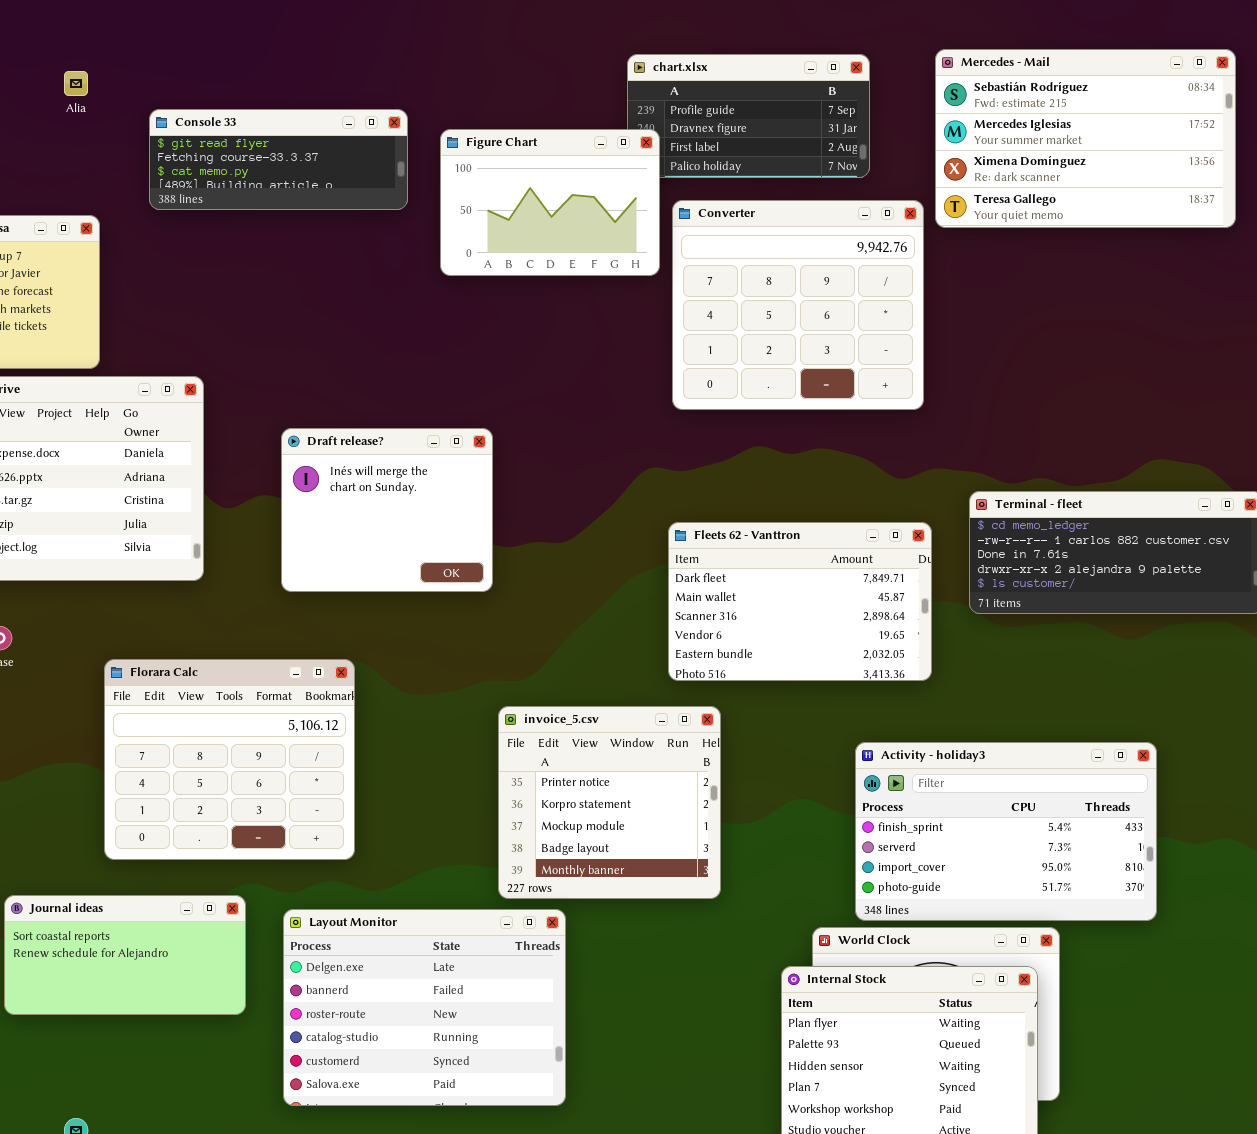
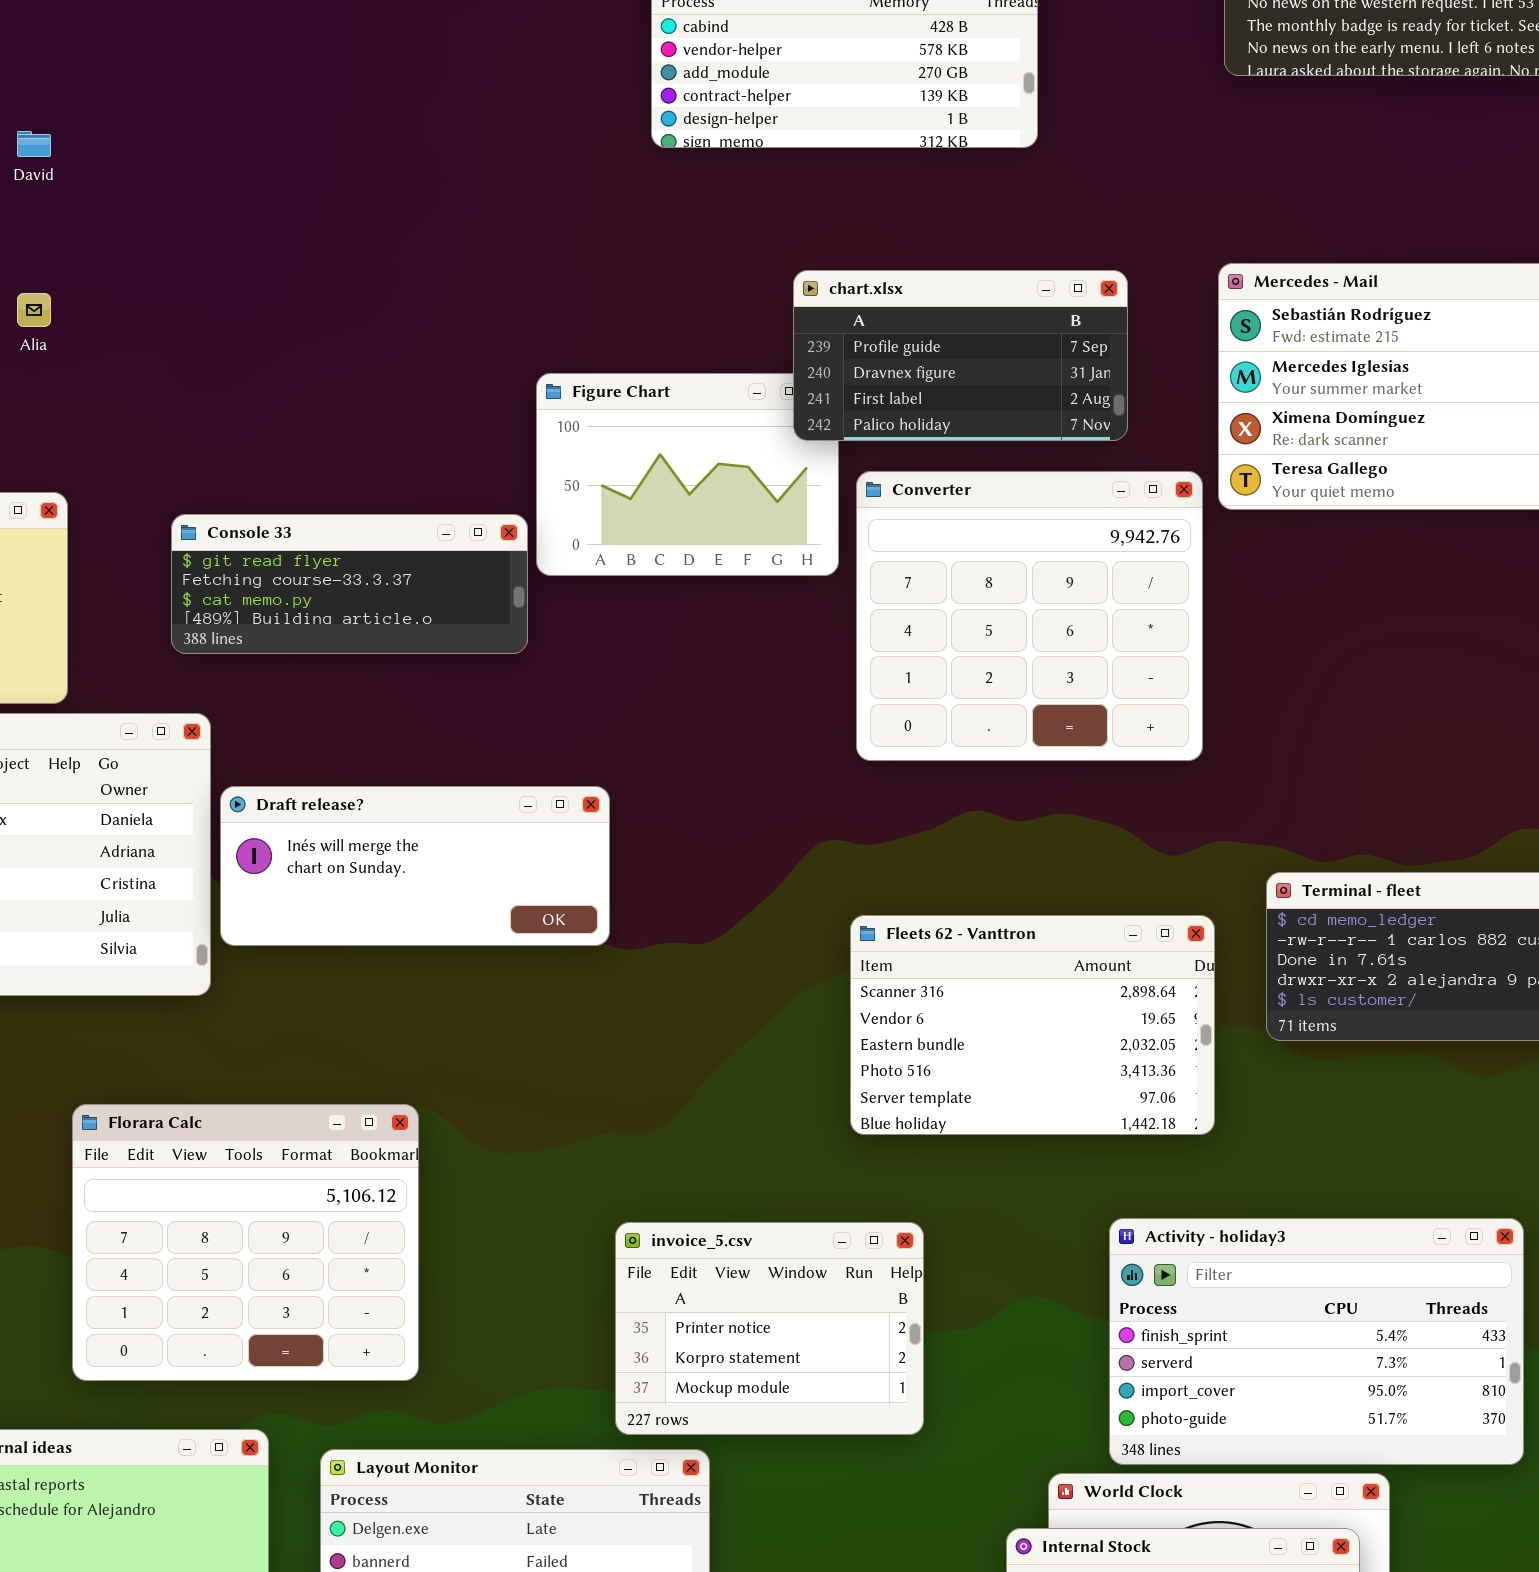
chart.xlsx: [627,54,870,178] -> [793,270,1128,441], raised
Console 33: [149,109,408,210] -> [171,514,528,654], moved
Draft release?: [281,428,493,592] -> [220,786,610,946], resized
Fleets 62 - Vanttron: [668,522,932,681] -> [850,915,1215,1135], scrolled down 2 rows
invoice_5.csv: [498,706,721,899] -> [615,1222,924,1435], resized

